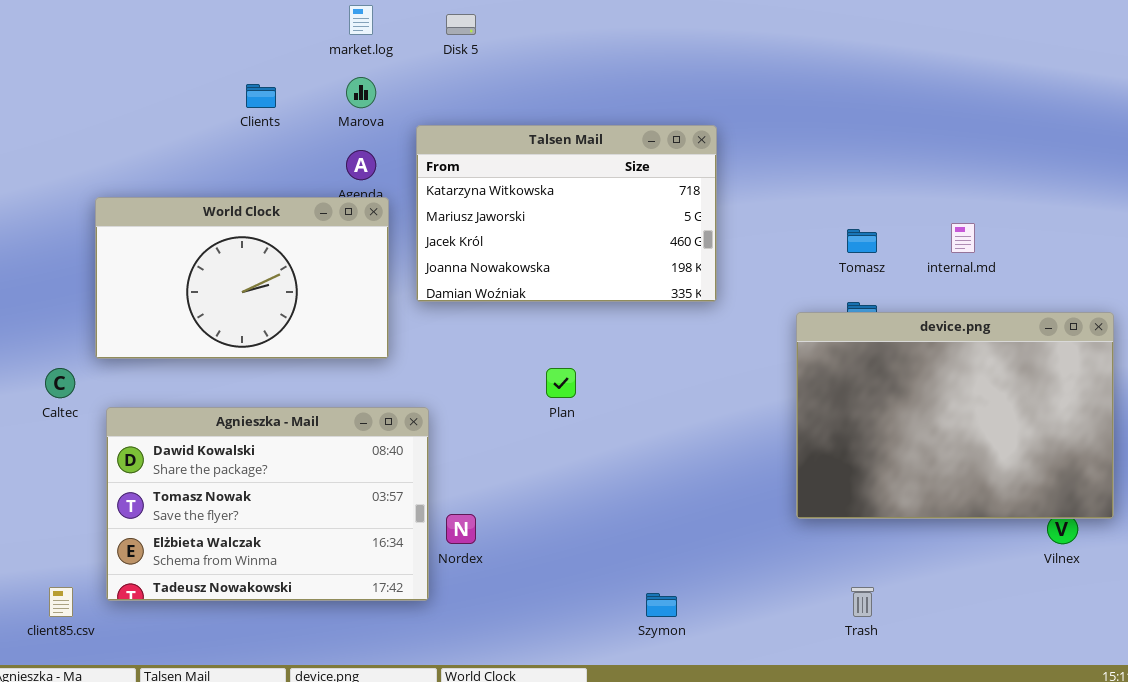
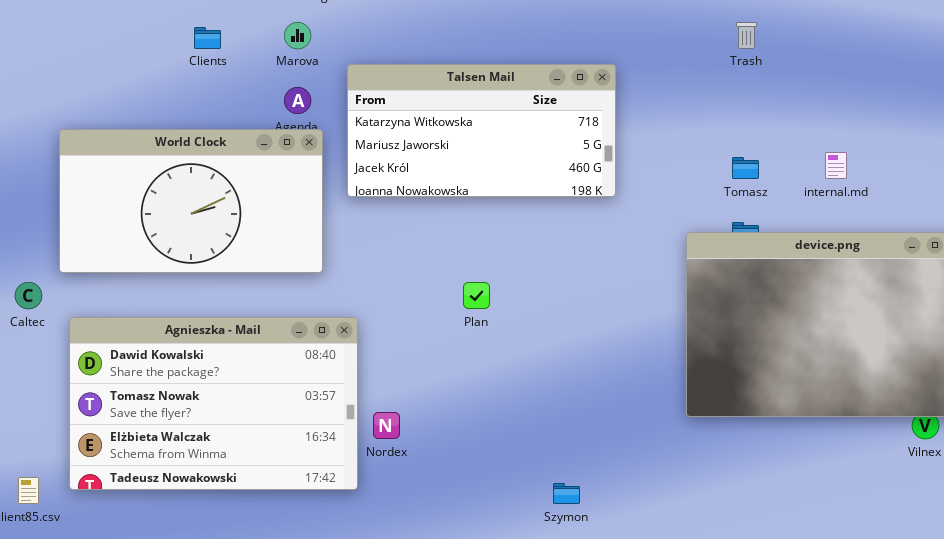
Talsen Mail: [416,125,717,302] -> [347,64,616,197], resized
Trash: [851,587,874,617] -> [736,22,757,49], moved

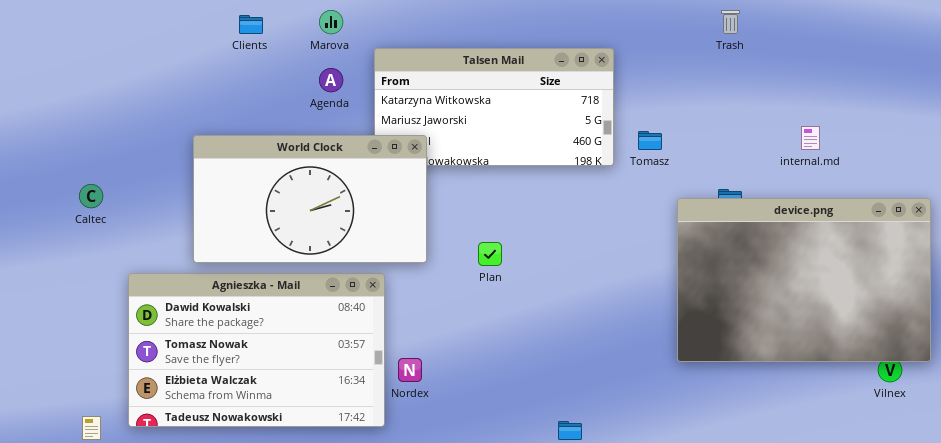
World Clock: [59,129,323,273] -> [193,135,427,263], moved
Tomasz: [732,157,759,179] -> [638,131,662,150], moved
Caltec: [15,282,42,309] -> [79,184,103,208], moved

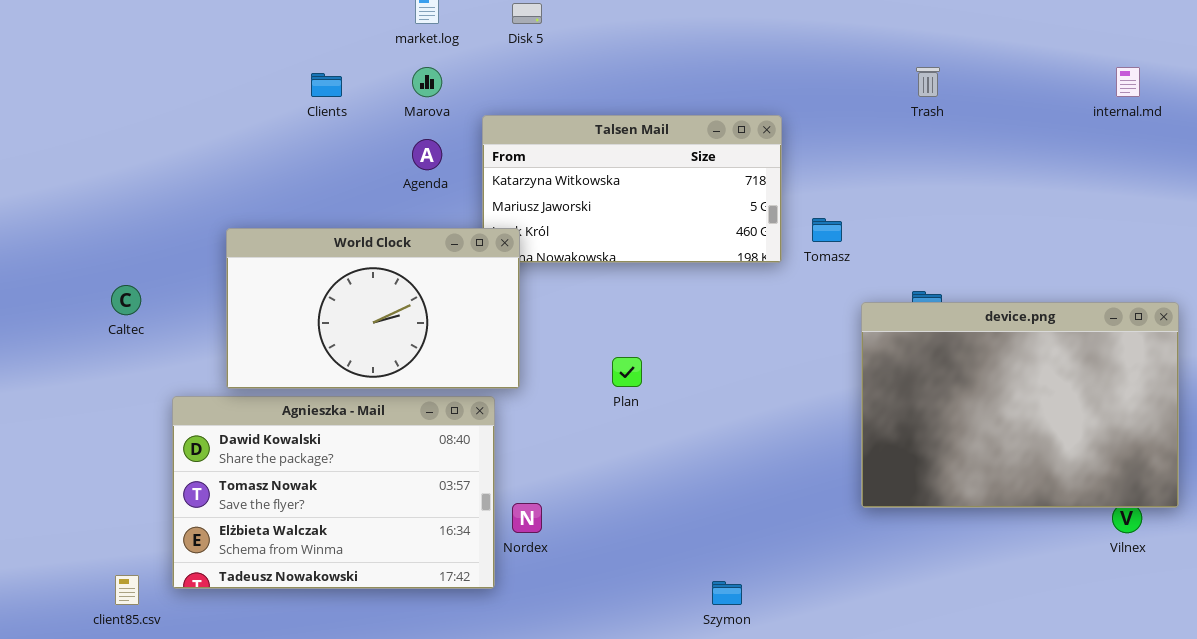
internal.md: [801,126,820,150] -> [1116,67,1140,97], moved
World Clock: [193,135,427,263] -> [226,228,520,389], moved

